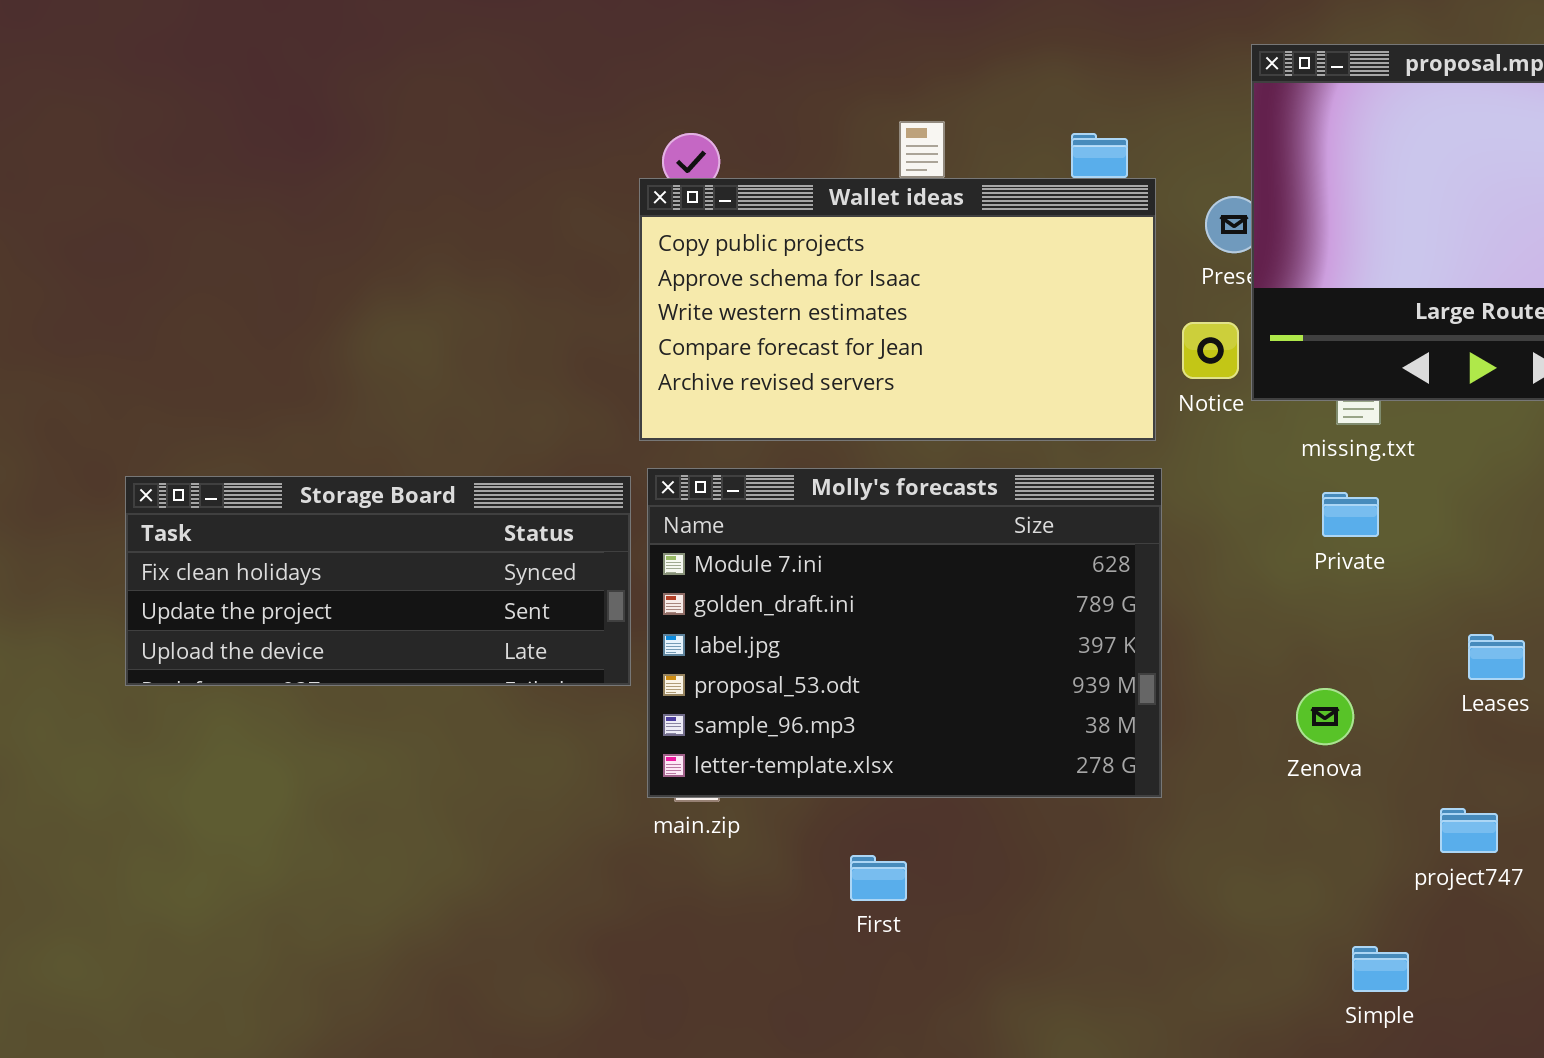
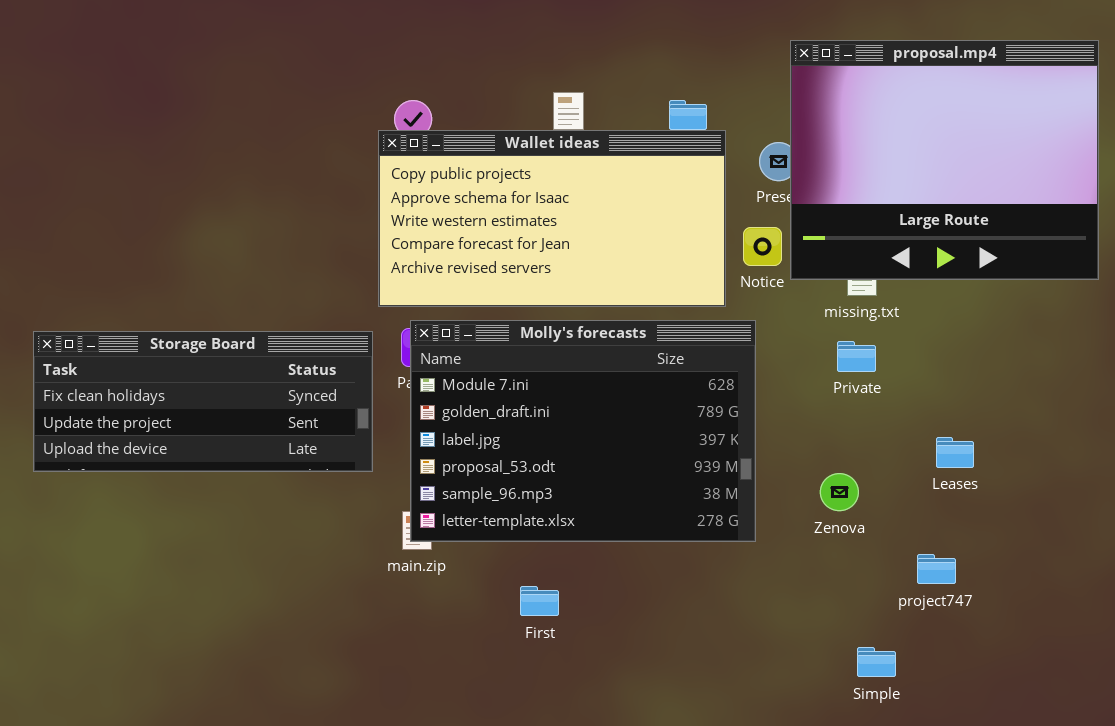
Molly's forecasts: [647,468,1162,798] -> [410,320,756,542], moved

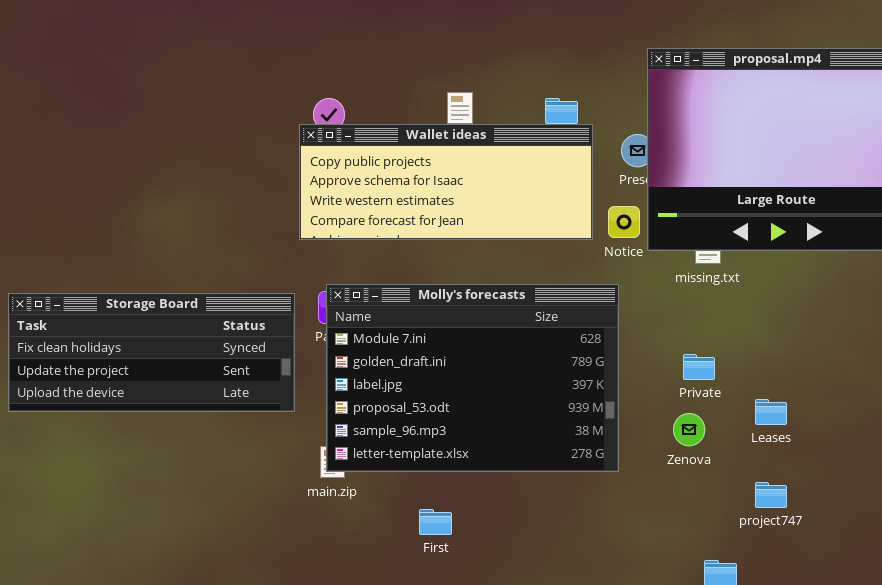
Wallet ideas: [378,130,726,307] -> [299,124,593,240], resized
Private: [837,341,876,372] -> [683,354,715,380], moved
Leases: [936,437,974,468] -> [755,399,787,425], moved

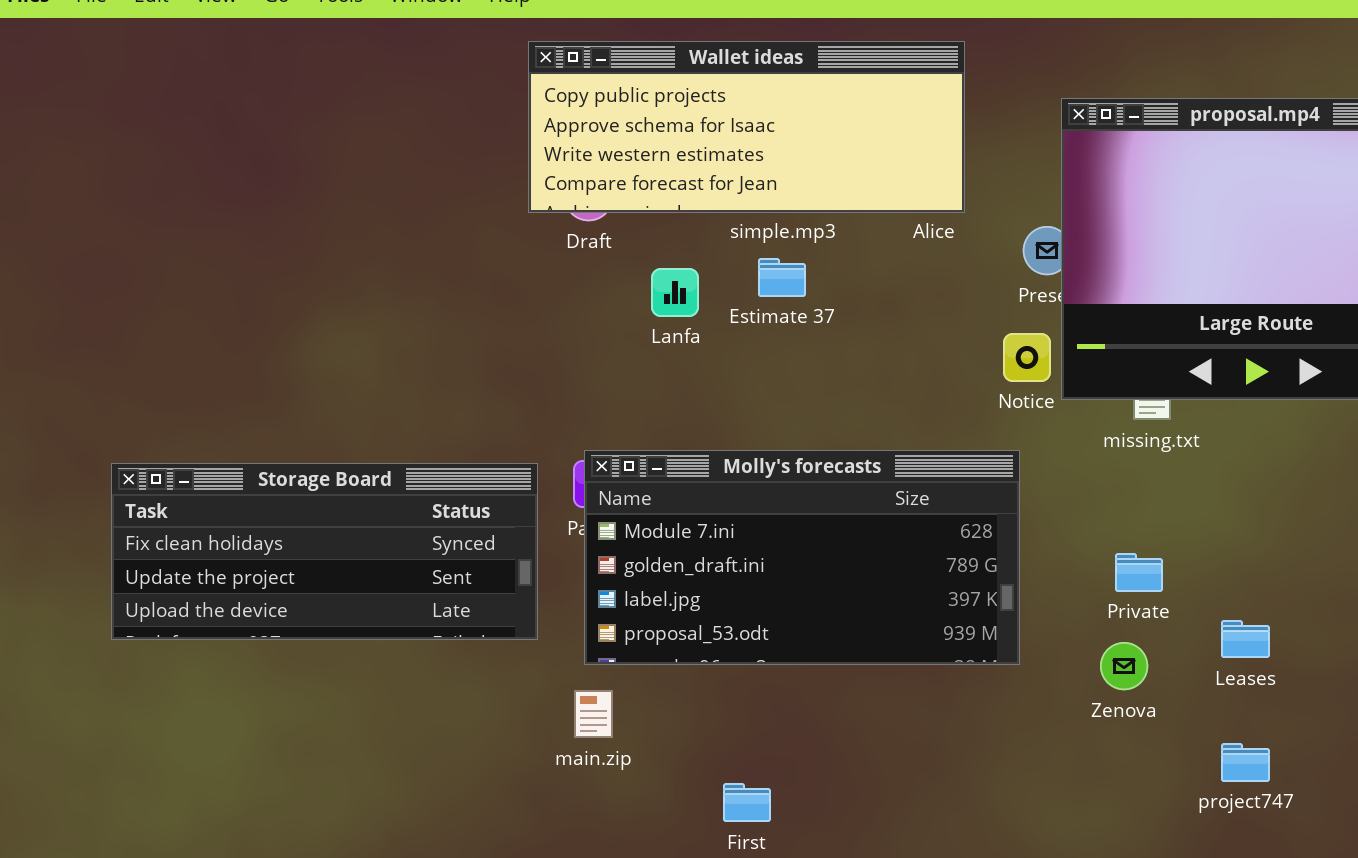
Wallet ideas: [299,124,593,240] -> [528,41,965,213], moved
Molly's forecasts: [326,284,619,472] -> [584,450,1020,665], resized

